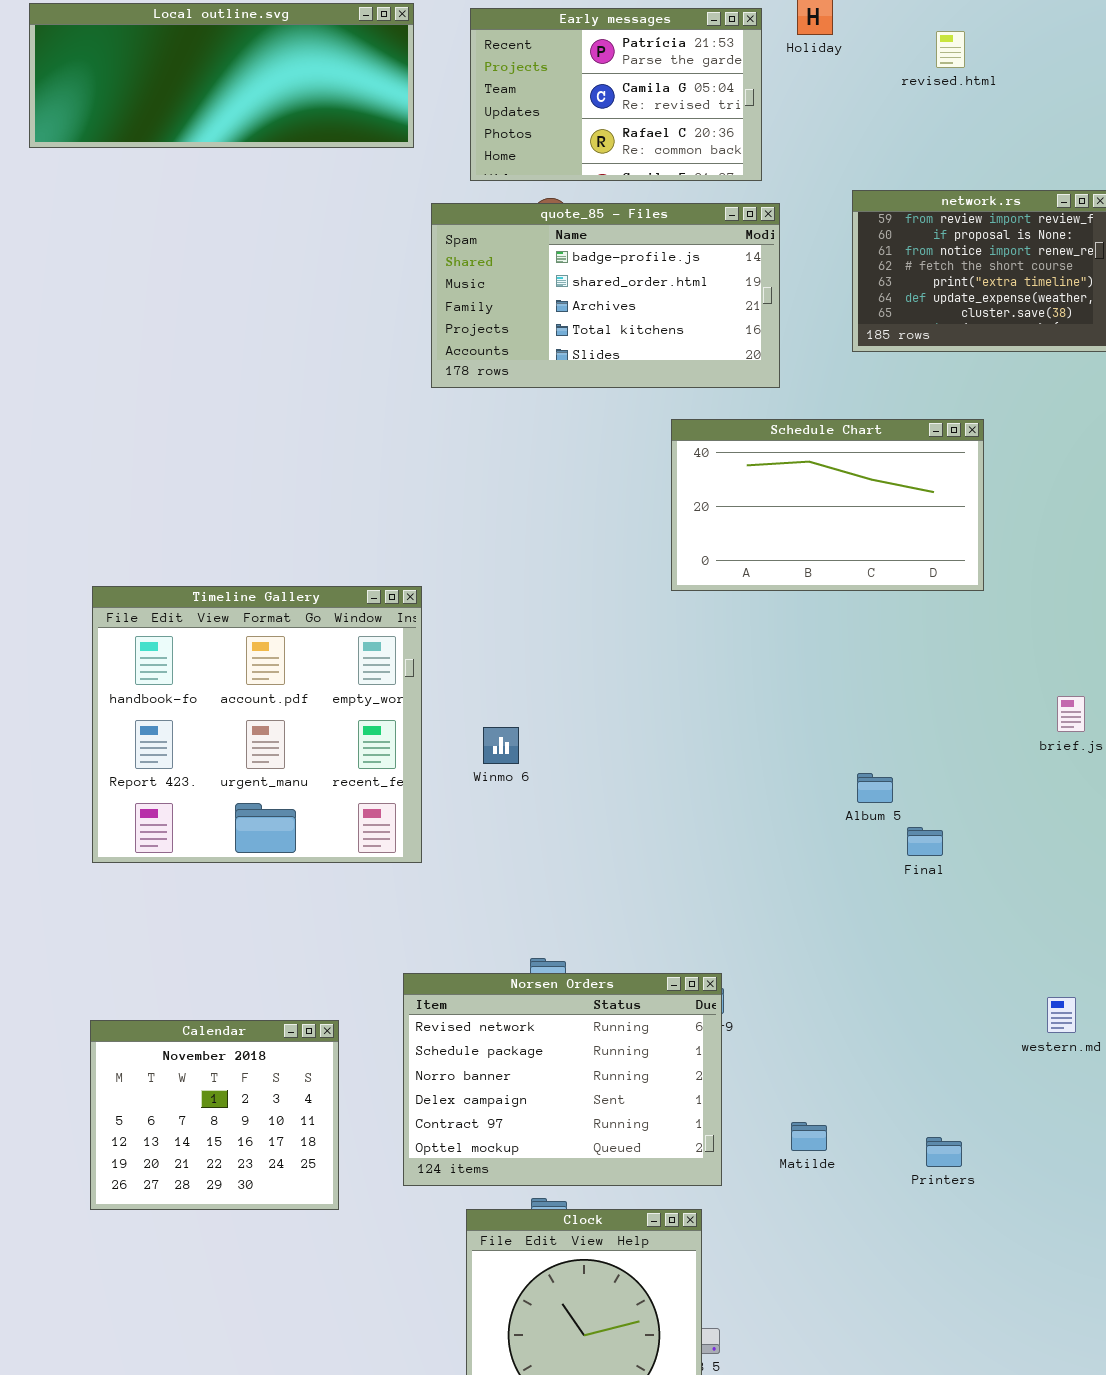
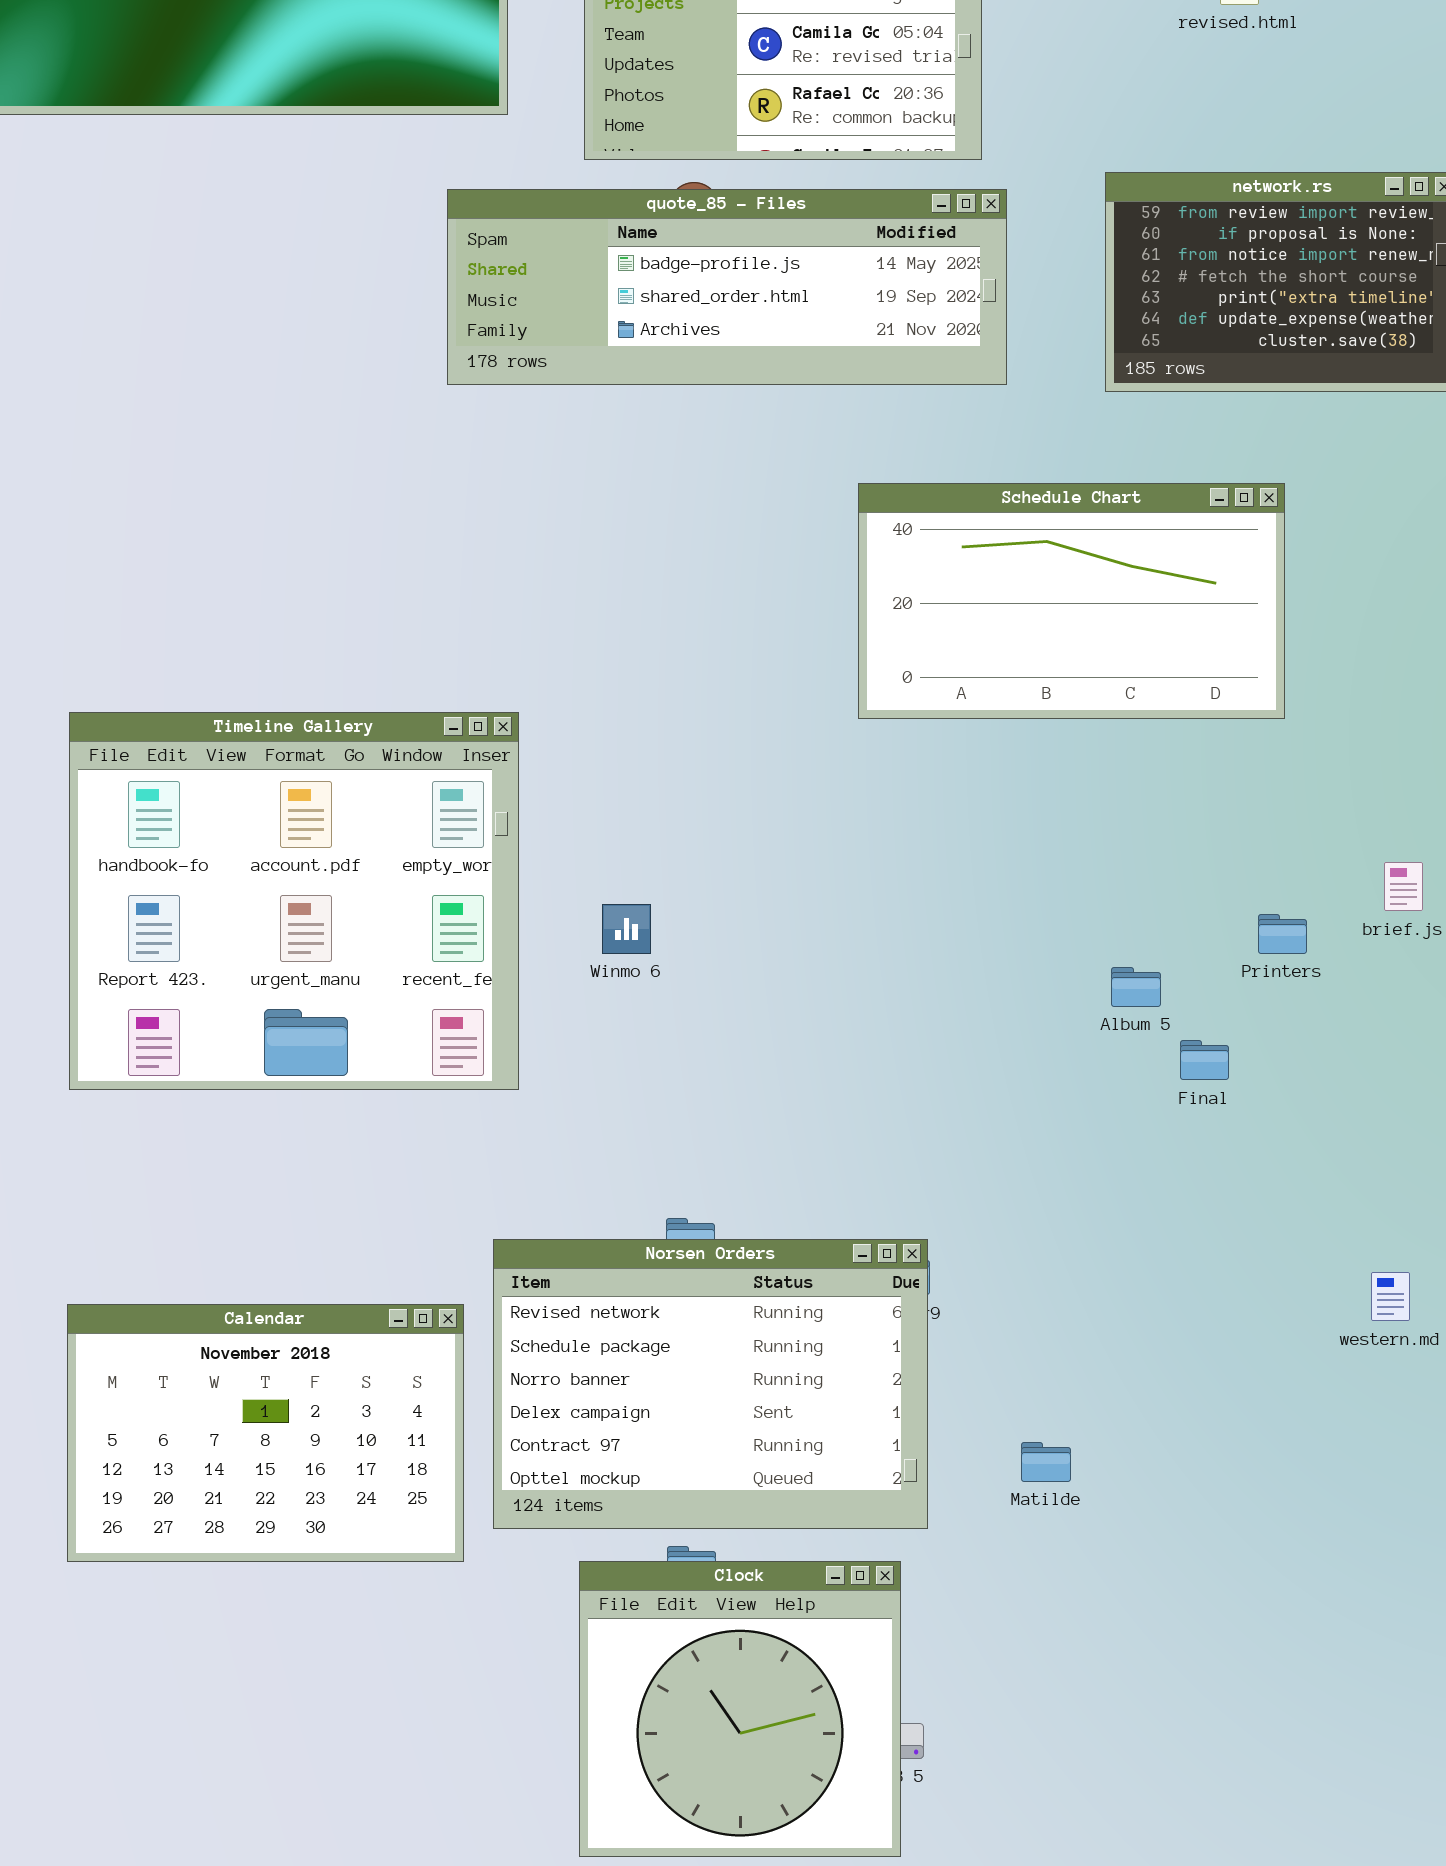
quote_85 - Files: [431,203,780,388] -> [447,189,1007,385], resized
Calendar: [90,1020,339,1210] -> [67,1304,464,1562], resized
Printers: [926,1137,962,1167] -> [1258,914,1307,954], moved

